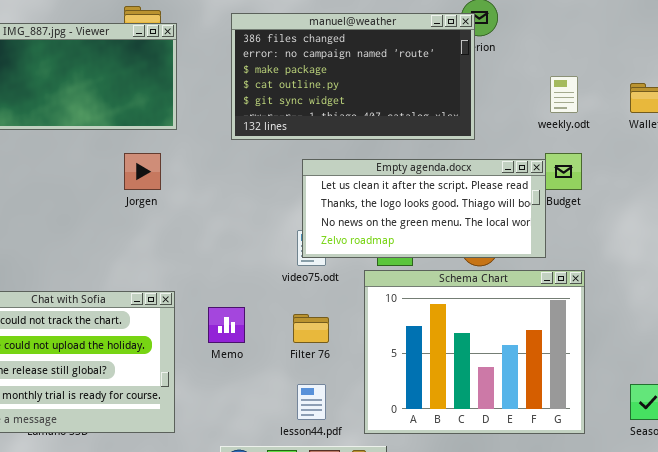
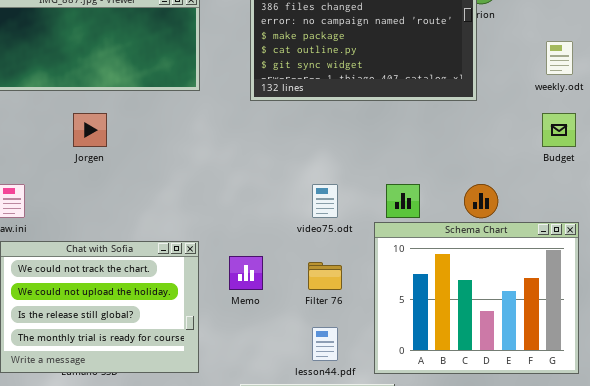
Jorgen: [124,153,161,190] -> [73,113,107,147], moved
Empty agenda.docx: [302,159,546,258] -> none, closed

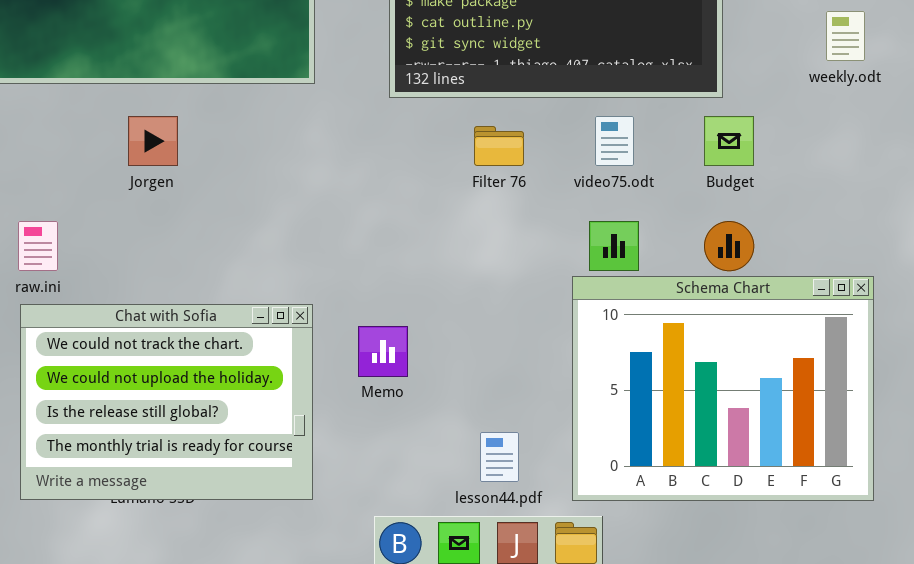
Budget: [542,113,576,147] -> [704,116,754,166], moved
video75.odt: [312,184,338,218] -> [595,116,634,166], moved
Filter 76: [308,262,342,290] -> [474,126,524,166], moved

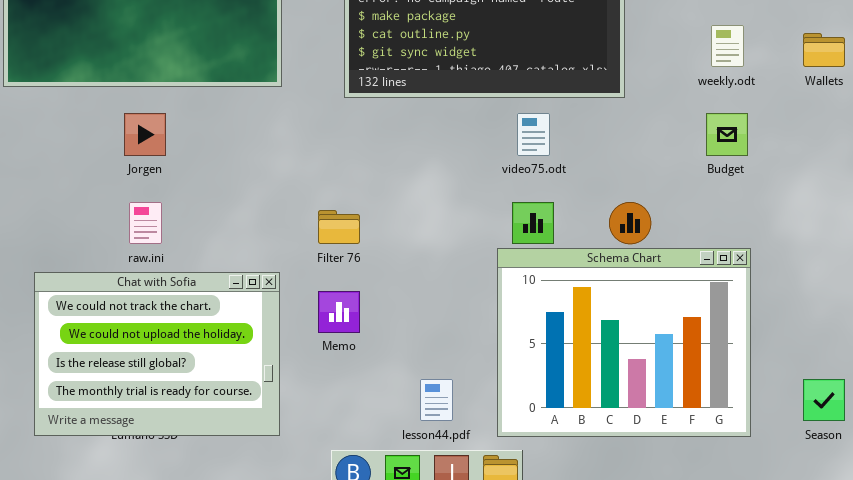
Budget: [704,116,754,166] -> [706,113,748,156], moved
Filter 76: [474,126,524,166] -> [318,210,360,244], moved
raw.ini: [18,221,58,271] -> [129,202,162,244], moved

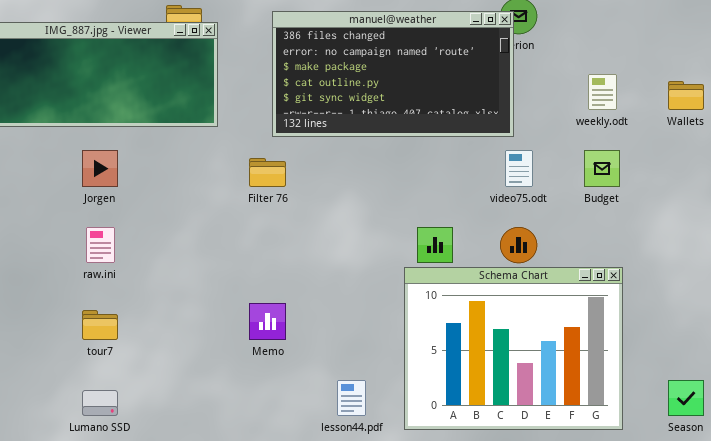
video75.odt: [517,113,550,156] -> [505,150,533,187], moved
Filter 76: [318,210,360,244] -> [249,158,286,187], moved
Chat with Sofia: [34,272,280,436] -> none, closed

